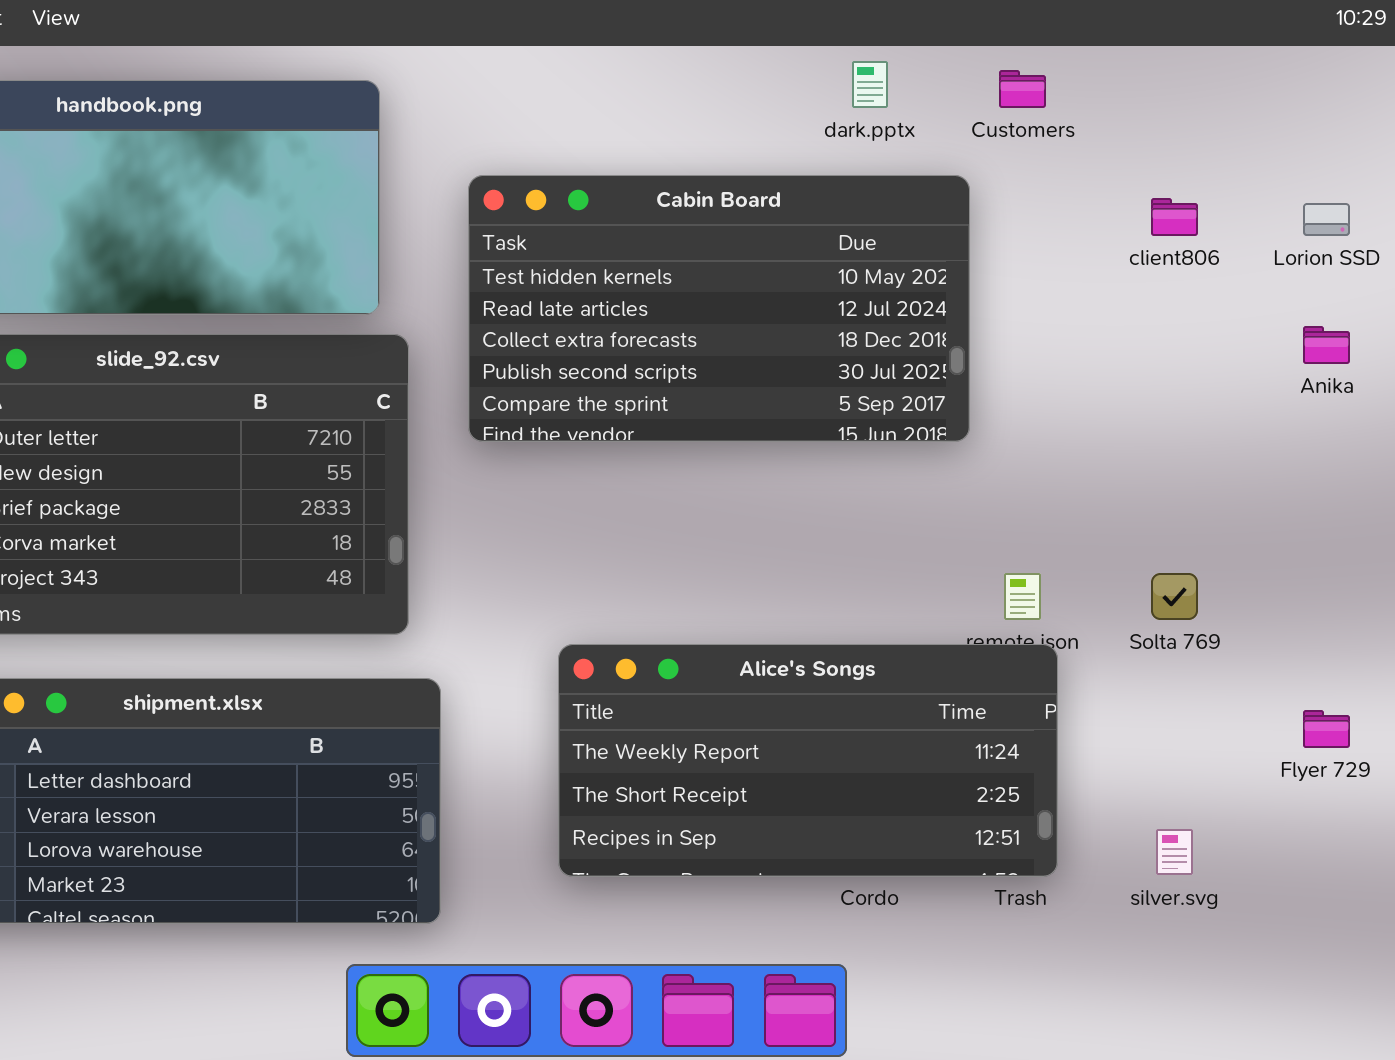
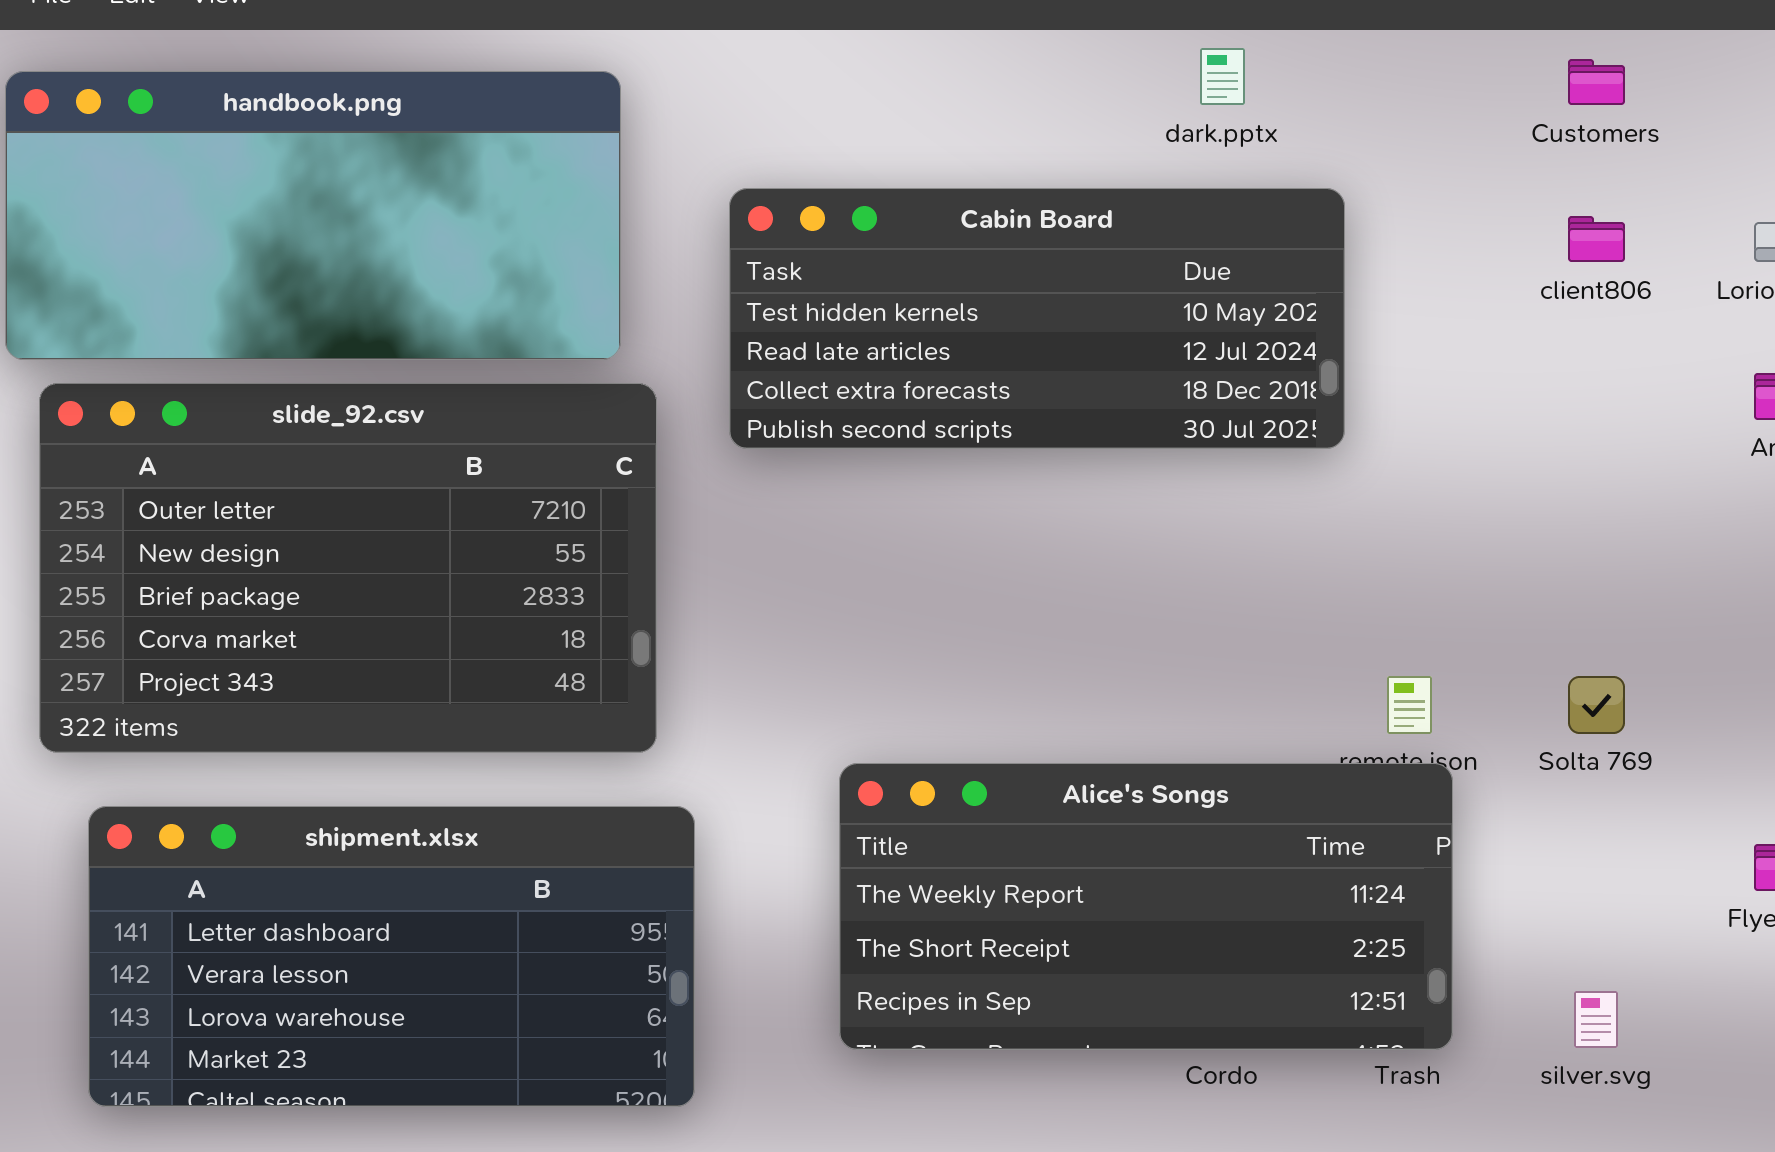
Customers: [999,70,1046,108] -> [1568,59,1625,105], moved
Cabin Board: [468,175,970,442] -> [729,188,1345,449], resized

